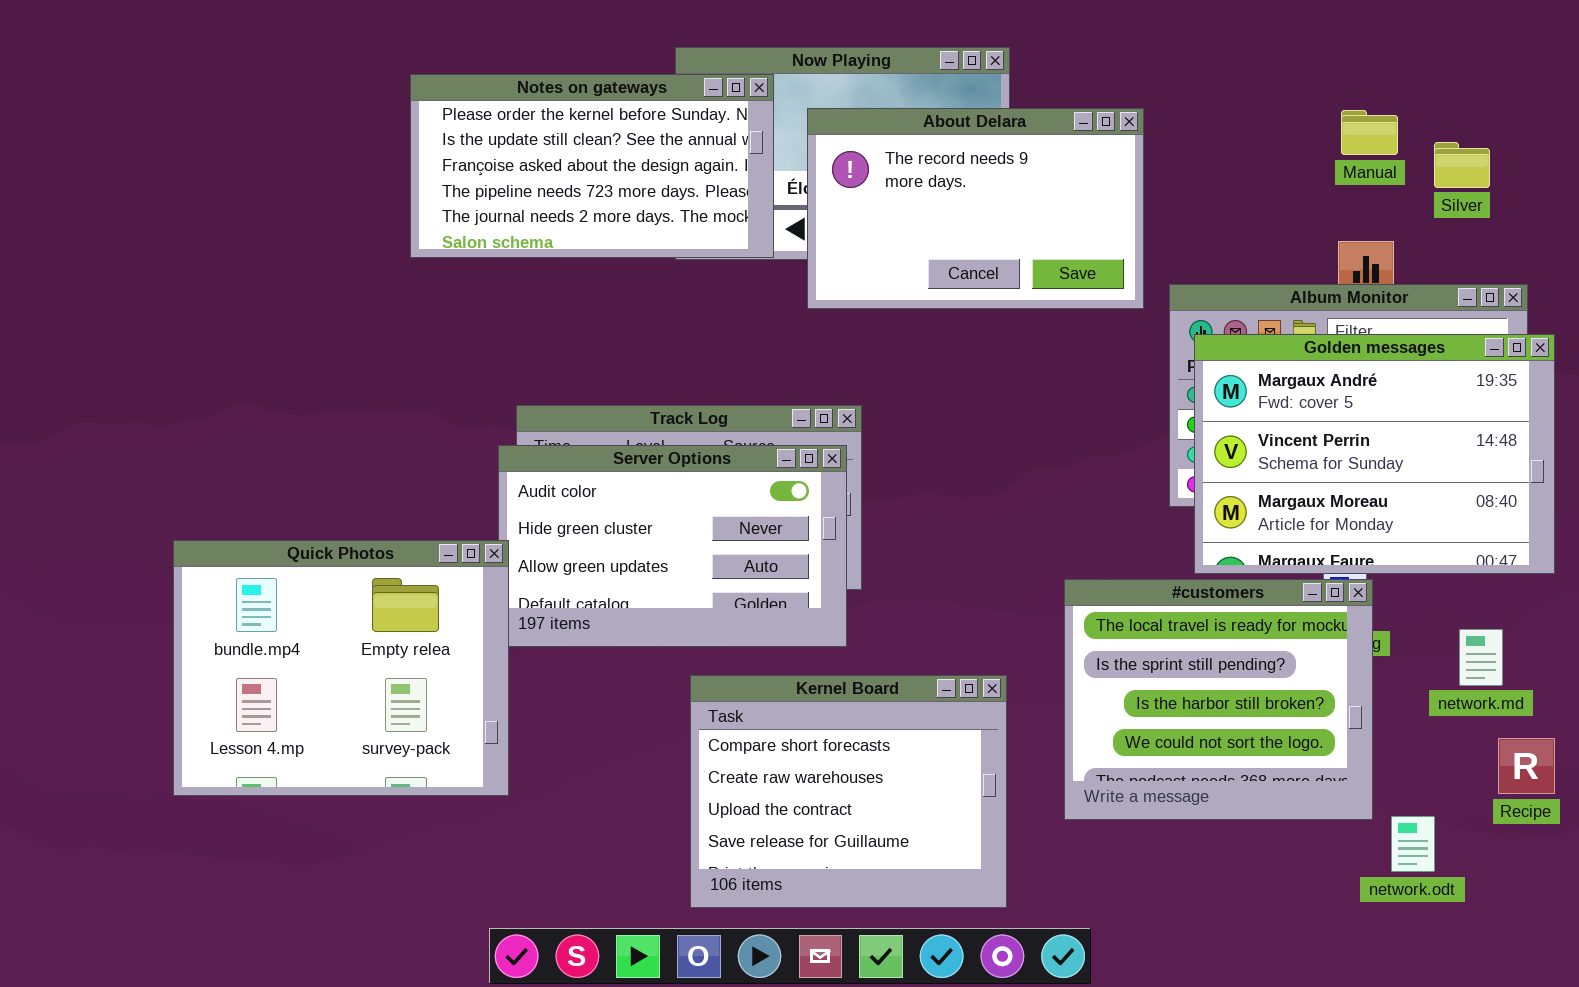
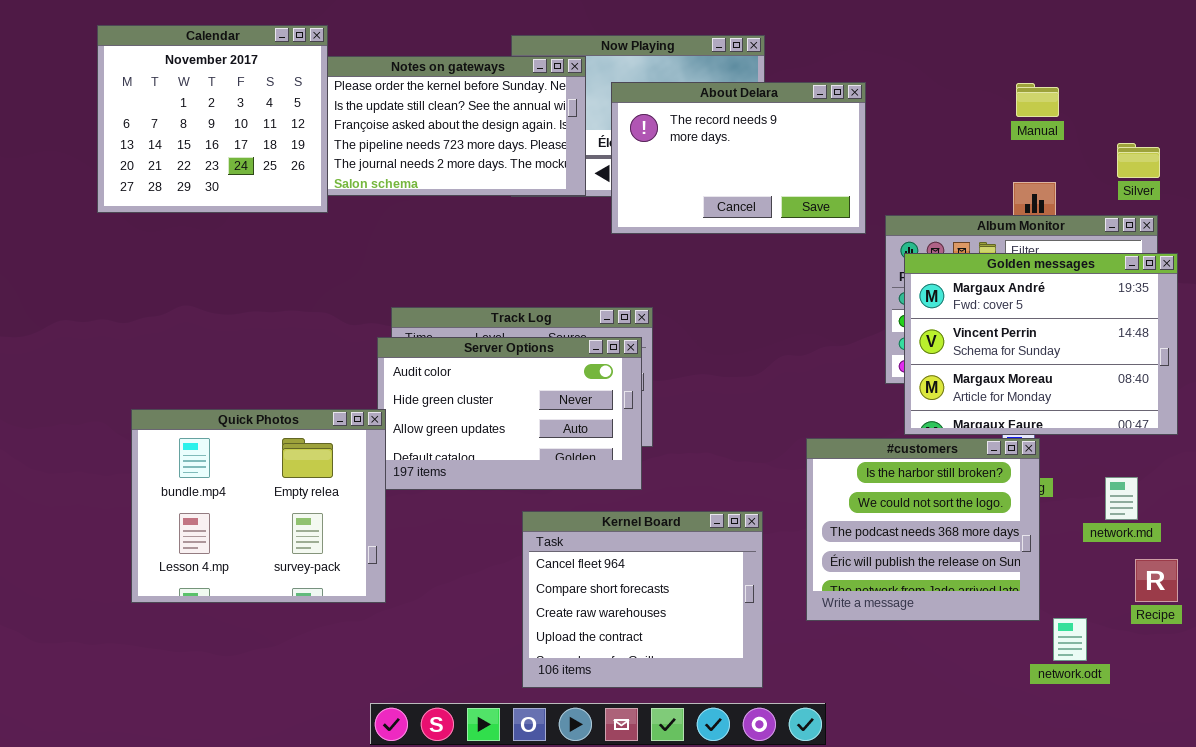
Calendar: none -> [97,25,328,213], opened
Silver: [1434,142,1490,188] -> [1117,143,1160,178], moved
#customers: [1064,579,1373,820] -> [806,438,1040,621], scrolled down 2 rows
Kernel Board: [690,675,1007,908] -> [522,511,763,688], scrolled up 1 row

